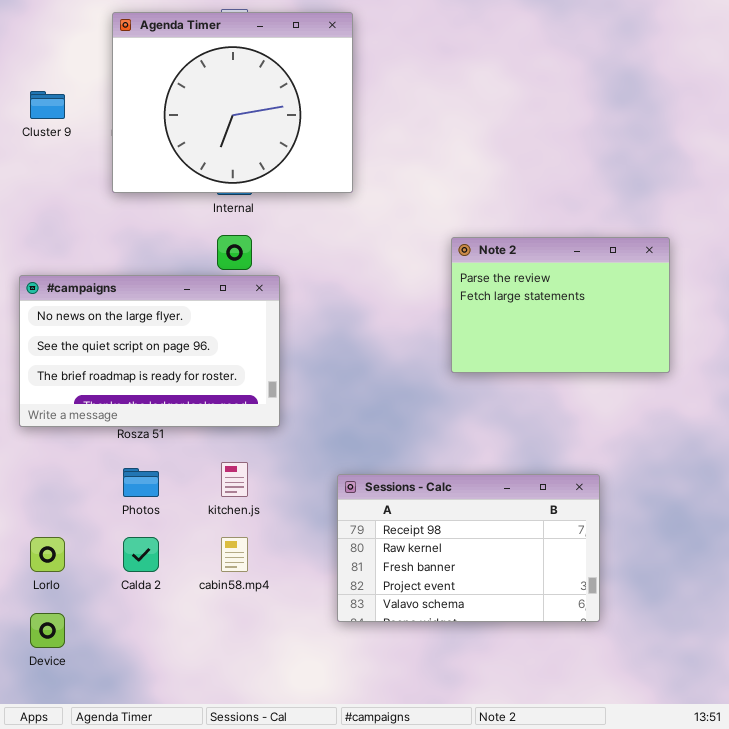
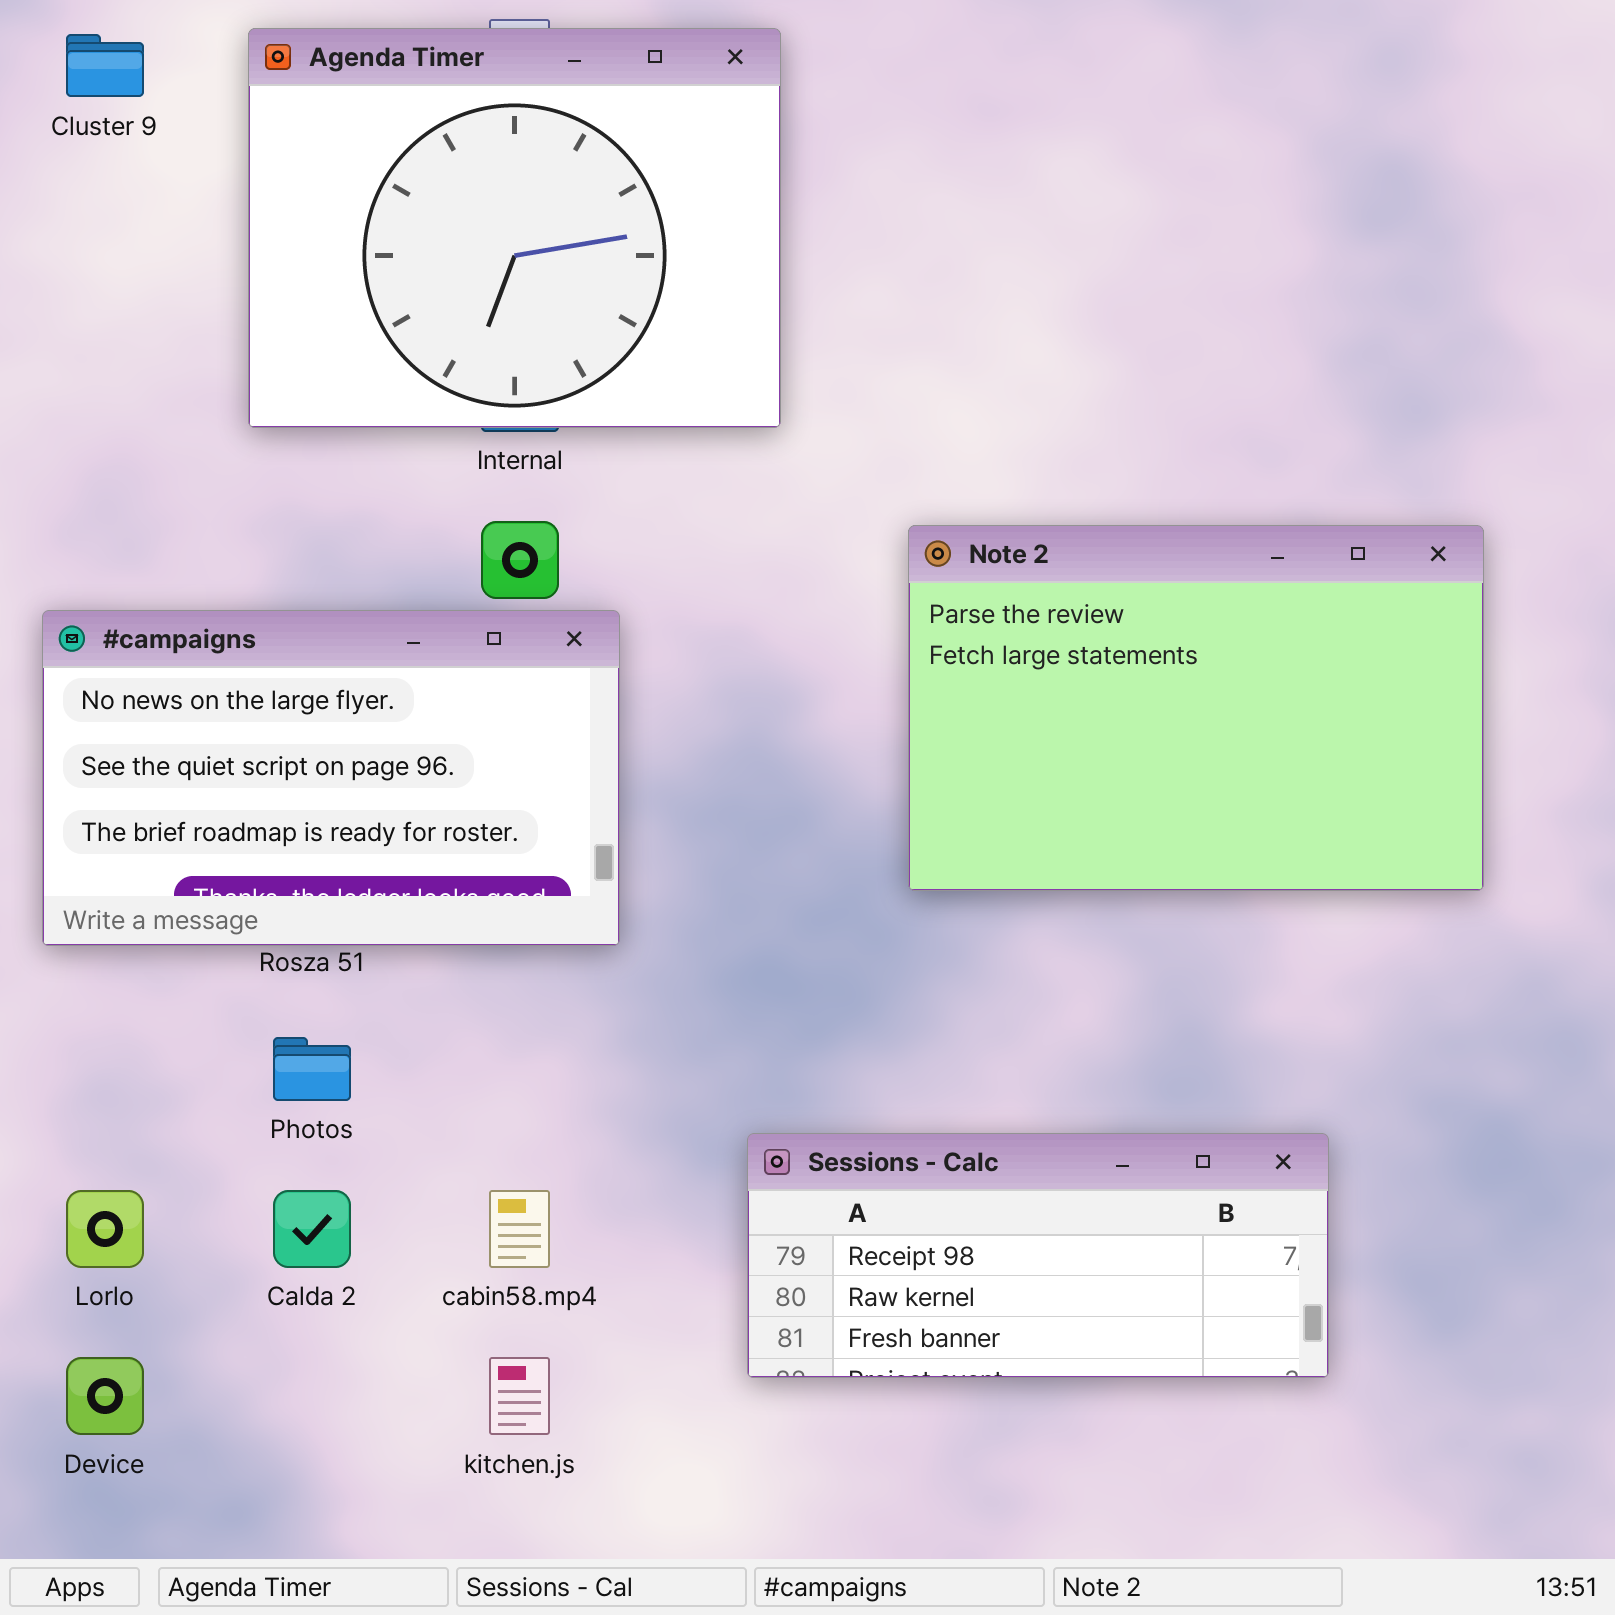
Cluster 9: [30,91,65,119] -> [66,34,144,97], moved
Note 2: [451,237,670,373] -> [908,525,1484,891], resized
kitchen.js: [221,462,248,497] -> [489,1357,550,1435], moved
Sessions - Calc: [337,474,600,622] -> [747,1133,1329,1378], resized

